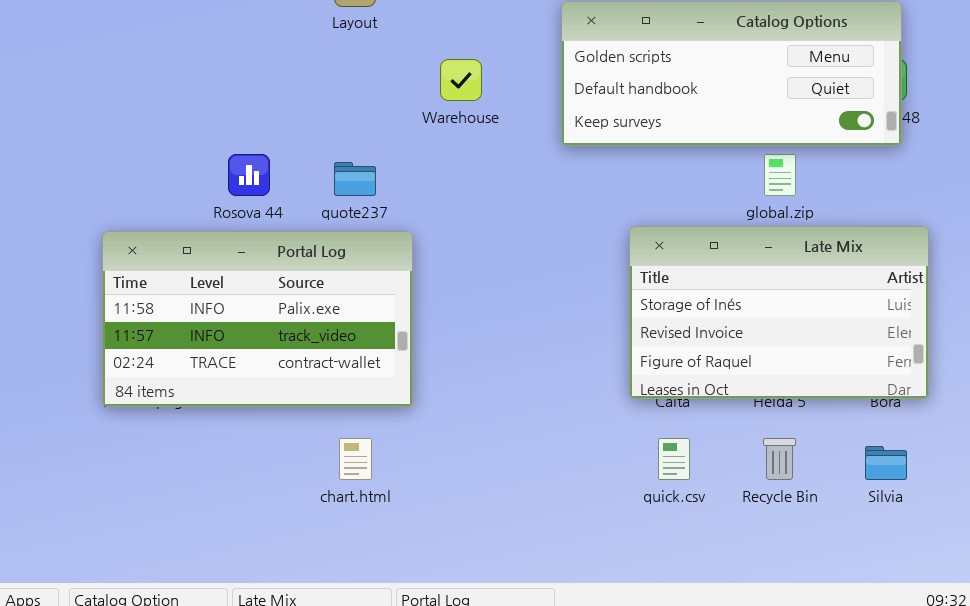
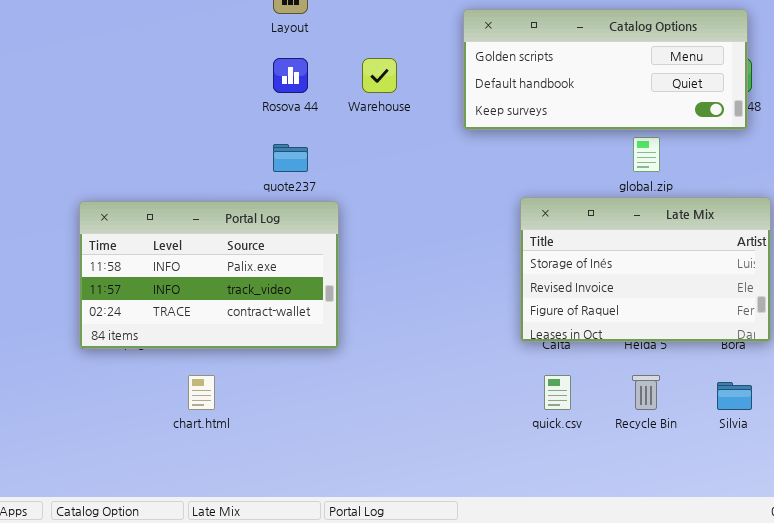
Rosova 44: [228,154,270,196] -> [273,58,308,93], moved
chart.html: [339,438,372,480] -> [188,375,215,410], moved

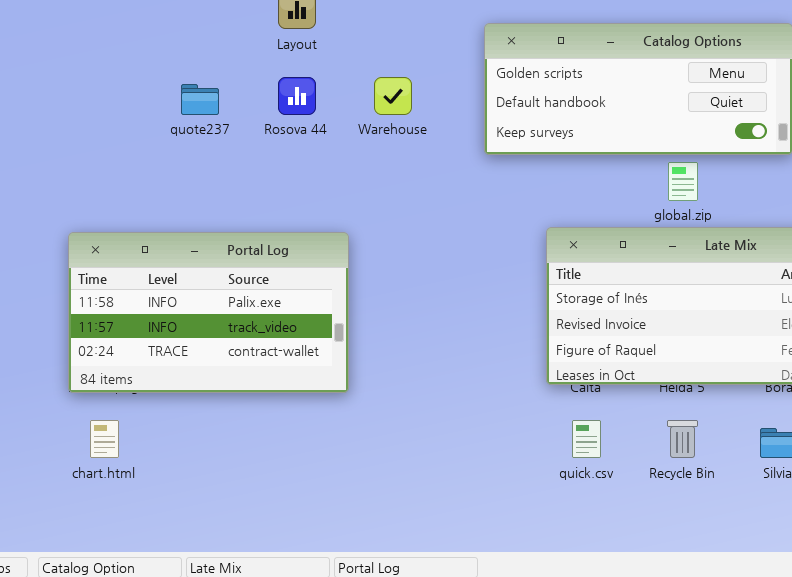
quote237: [273,144,308,172] -> [181,84,219,115], moved
chart.html: [188,375,215,410] -> [90,420,119,458], moved

